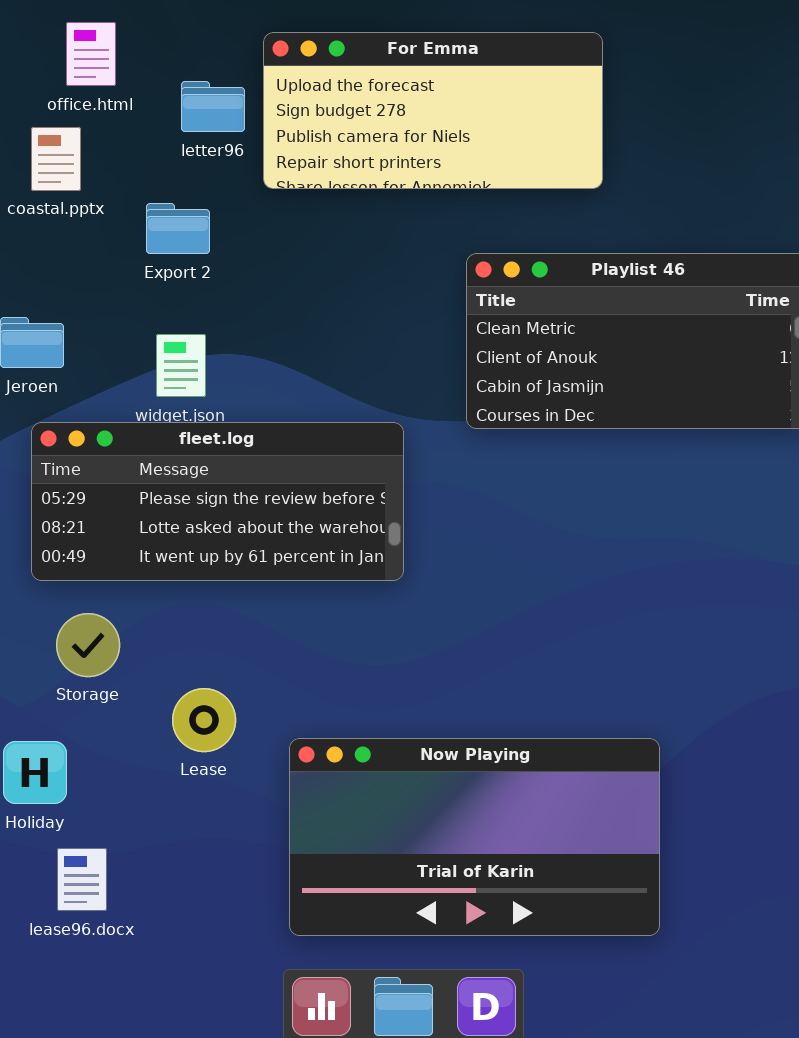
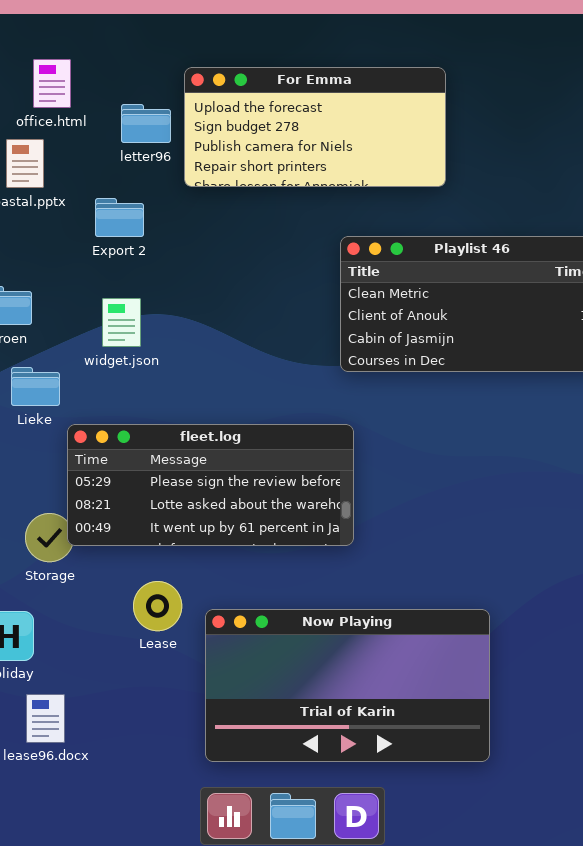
fleet.log: [31,422,404,581] -> [67,424,354,546], moved
Lease: [172,688,236,752] -> [133,581,182,631], moved

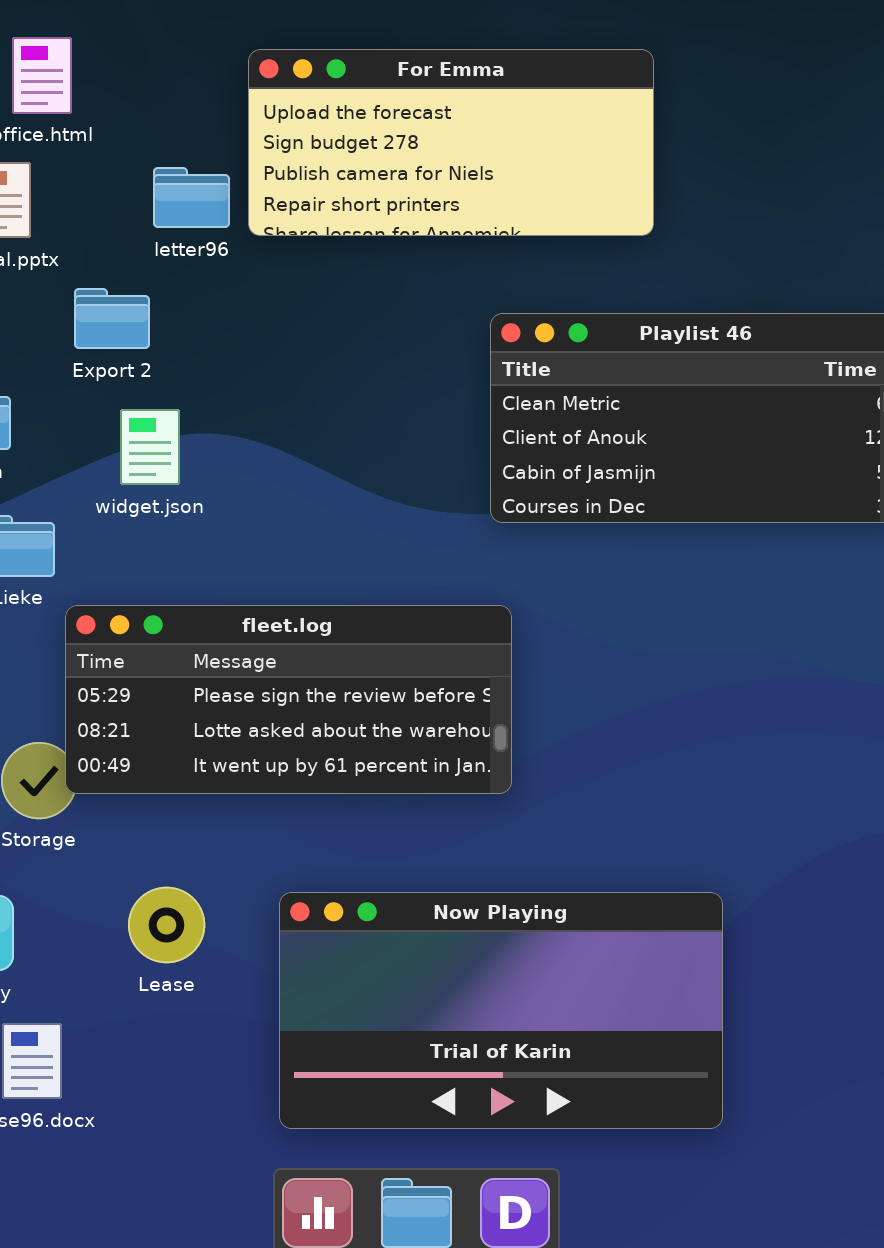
letter96: [121,104,171,143] -> [153,167,230,228], moved
Export 2: [95,198,144,237] -> [74,288,150,349], moved
Lease: [133,581,182,631] -> [128,887,205,963], moved

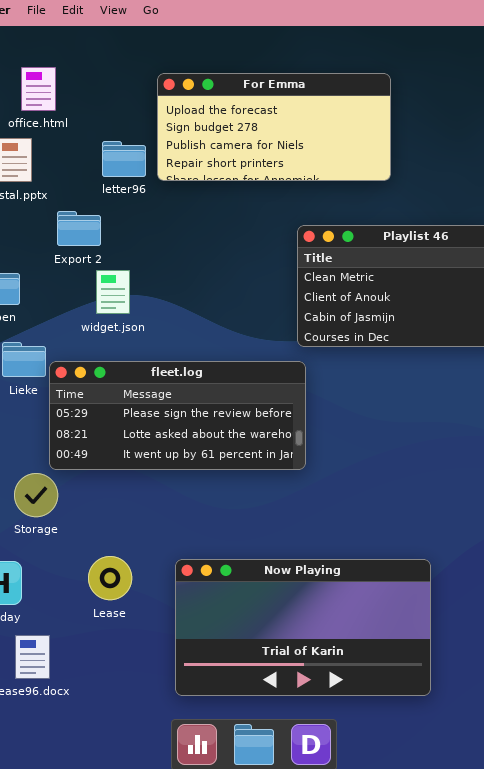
widget.json: [120,409,180,485] -> [96,270,130,314], moved
fleet.log: [65,605,512,794] -> [49,361,306,470], moved

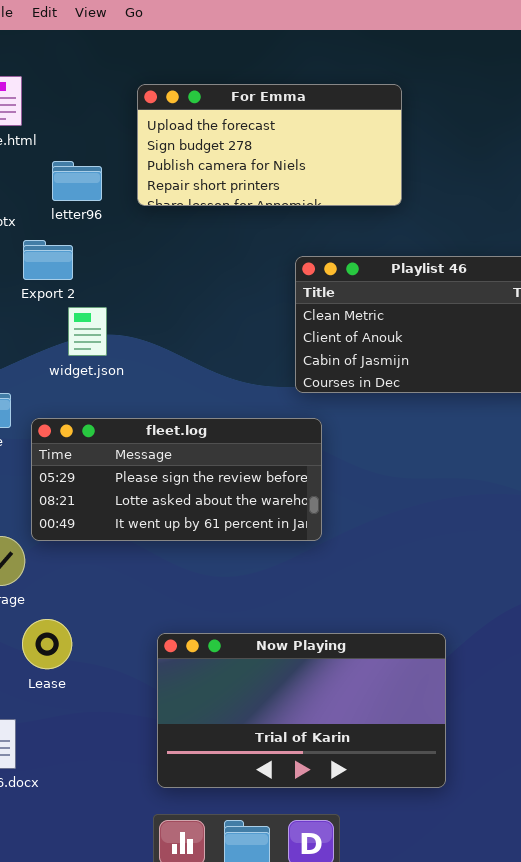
letter96: [102,141,146,177] -> [52,161,102,201], moved
fleet.log: [49,361,306,470] -> [31,418,322,541], moved
Lease: [88,556,132,600] -> [22,619,72,669], moved

